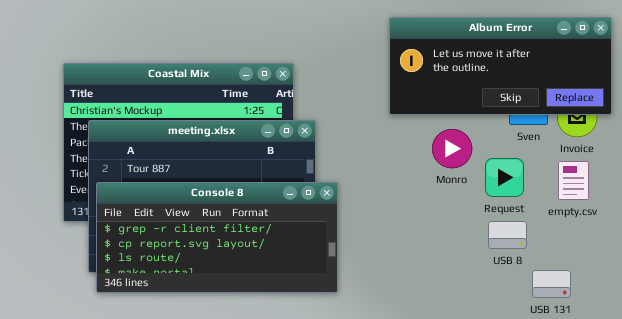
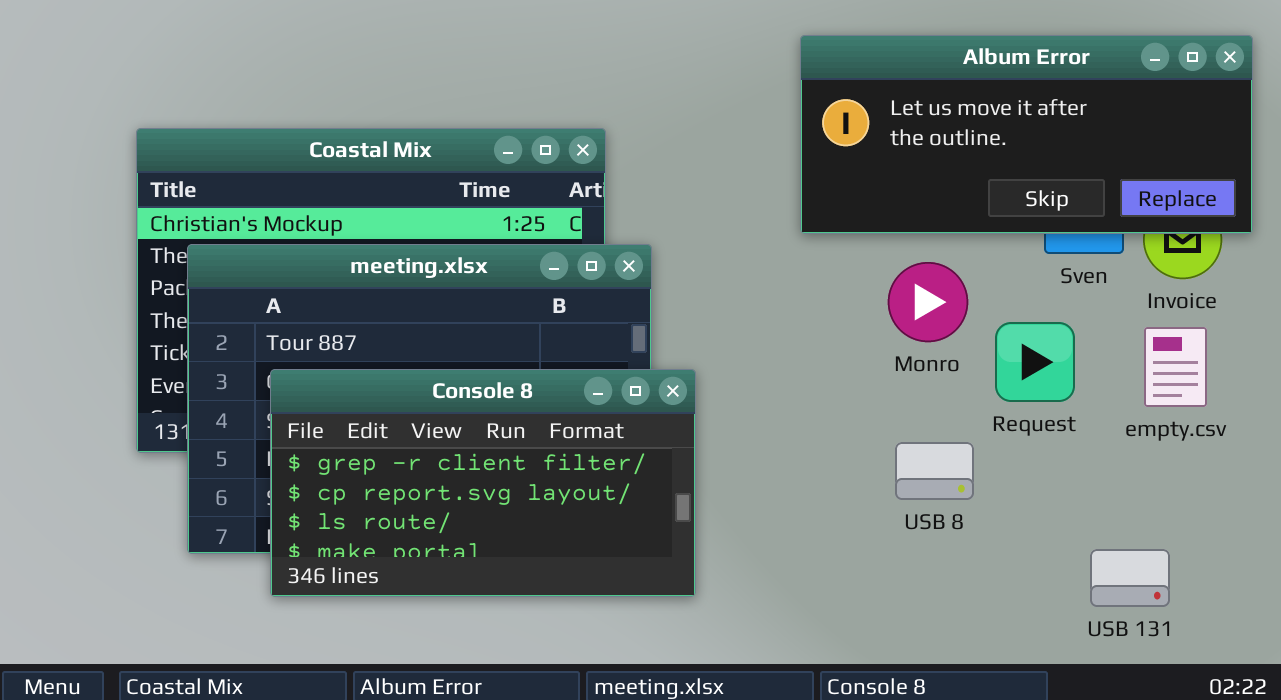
Console 8: [96,182,338,293] -> [270,369,696,597], resized
USB 8: [488,221,527,249] -> [895,442,974,500], moved

